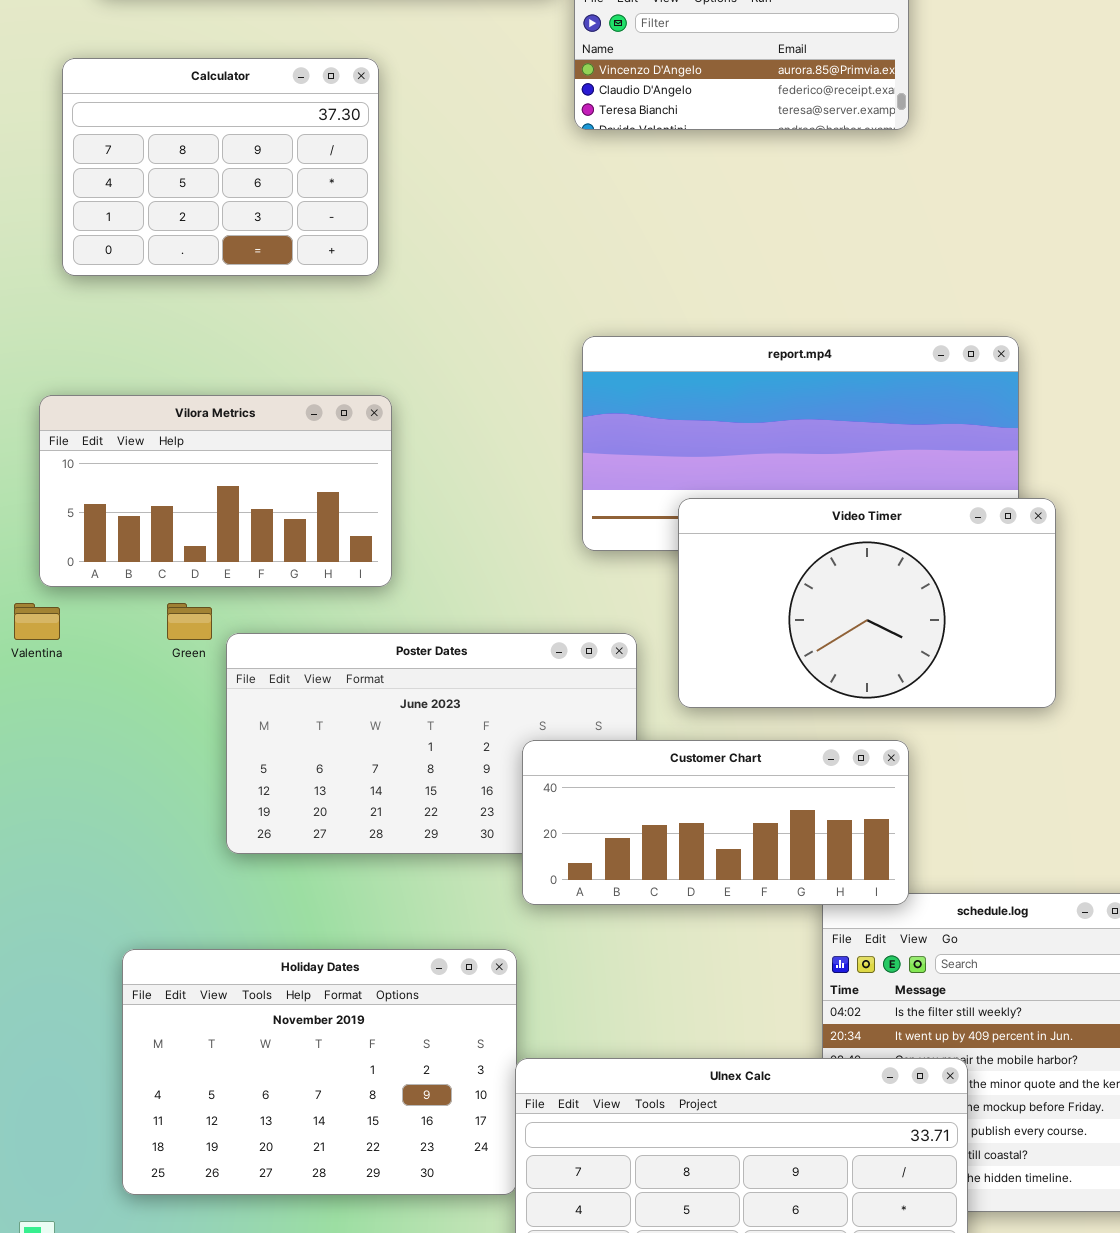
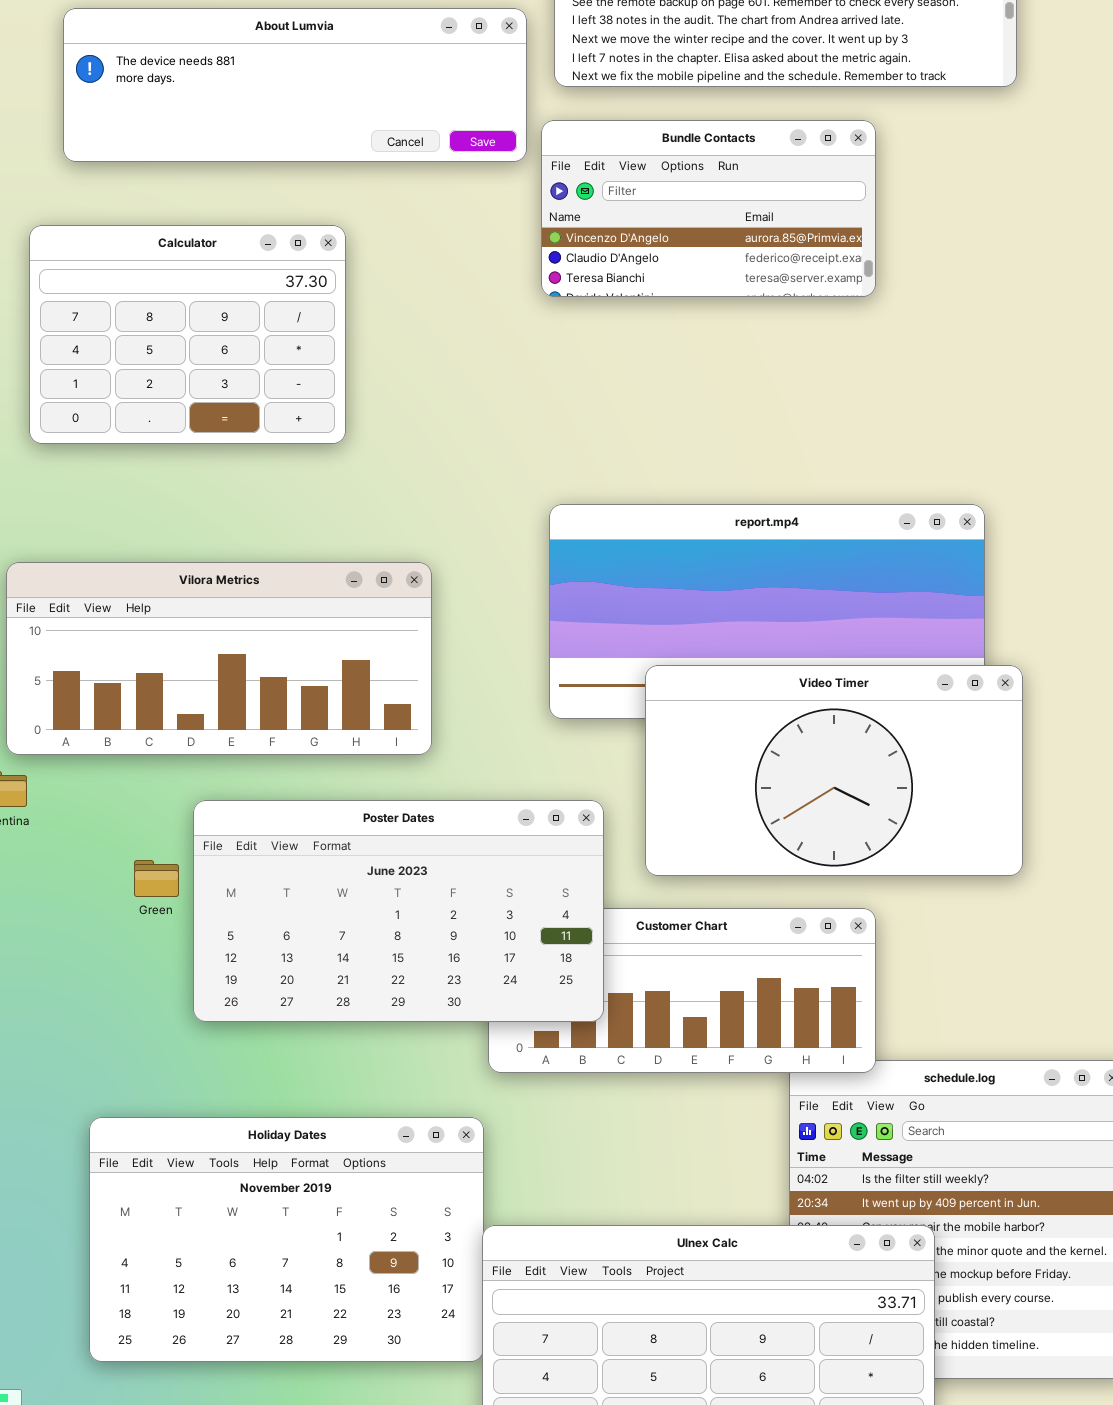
Vilora Metrics: [39,395,392,587] -> [6,562,432,755], resized
Green: [167,603,212,640] -> [134,860,179,897], moved
Poster Dates: [226,633,637,854] -> [193,800,604,1022], raised

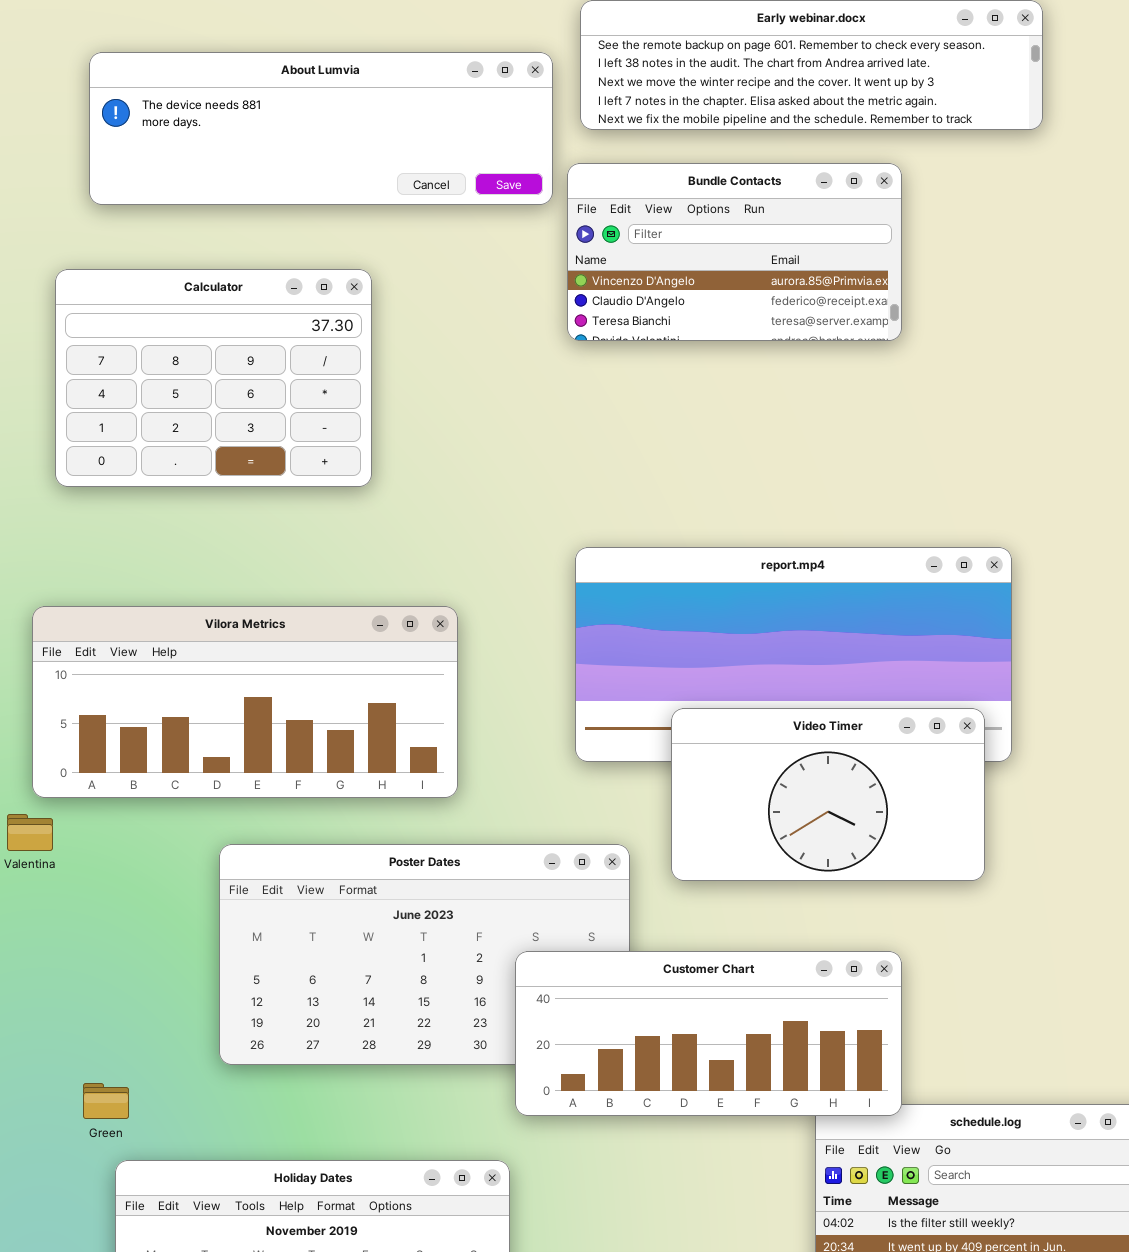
Video Timer: [645,665,1023,876] -> [671,708,985,881], resized
Green: [134,860,179,897] -> [83,1083,129,1119], moved
Customer Chart: [488,908,876,1073] -> [515,951,902,1116], raised

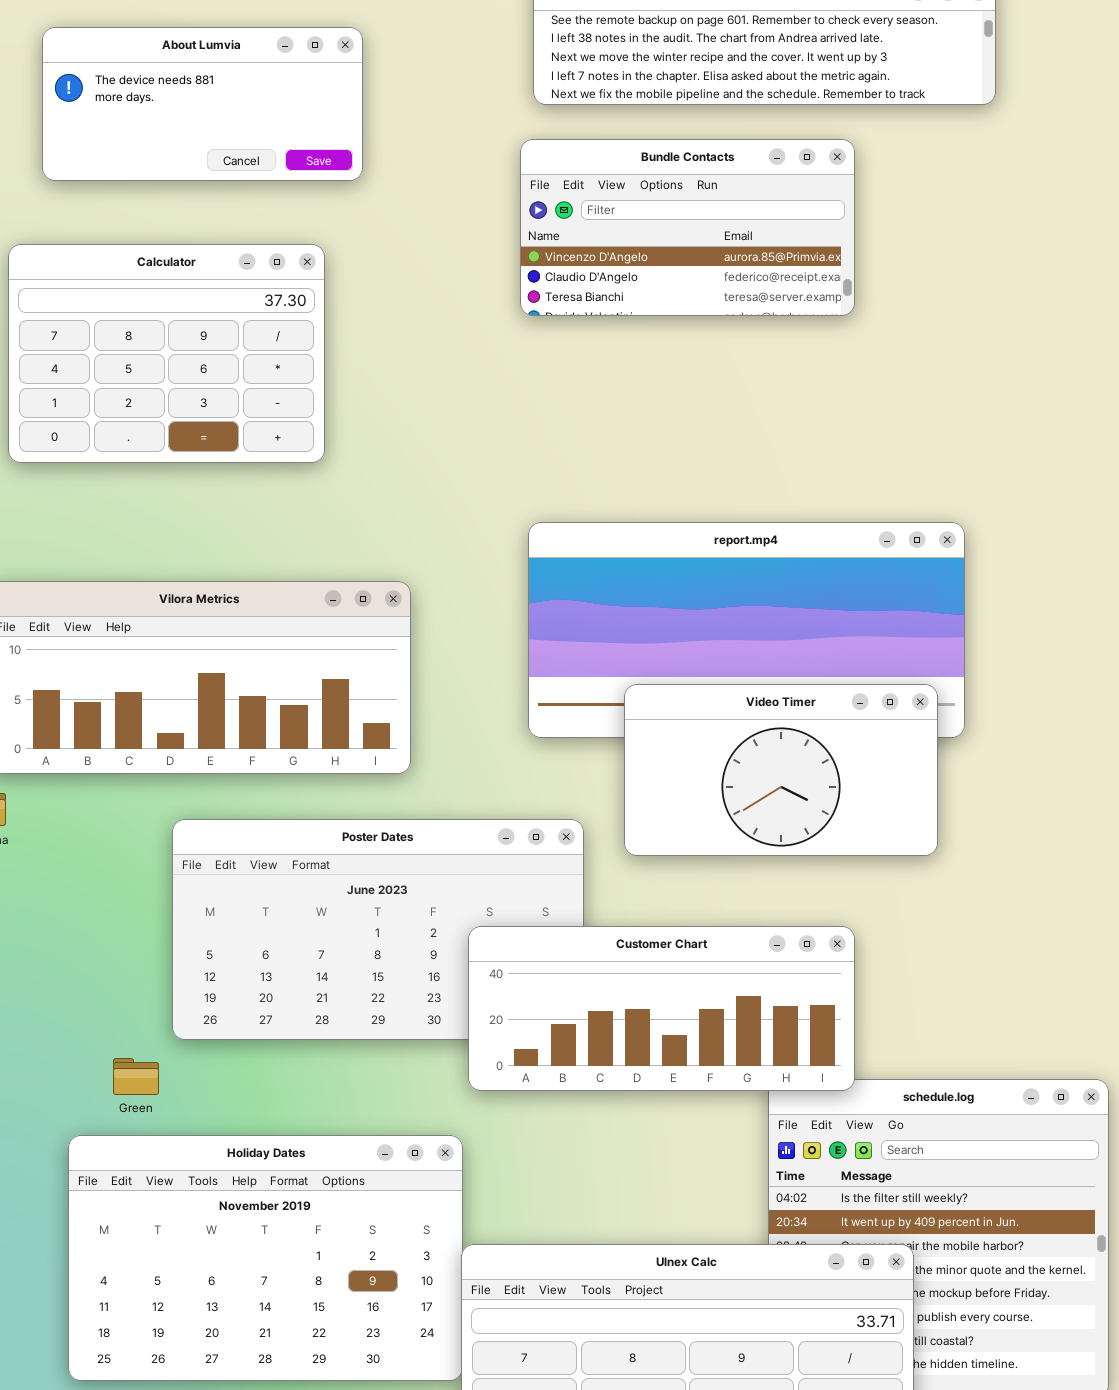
About Lumvia: [89,52,553,205] -> [42,27,363,181], resized
Green: [83,1083,129,1119] -> [113,1058,159,1095], moved

